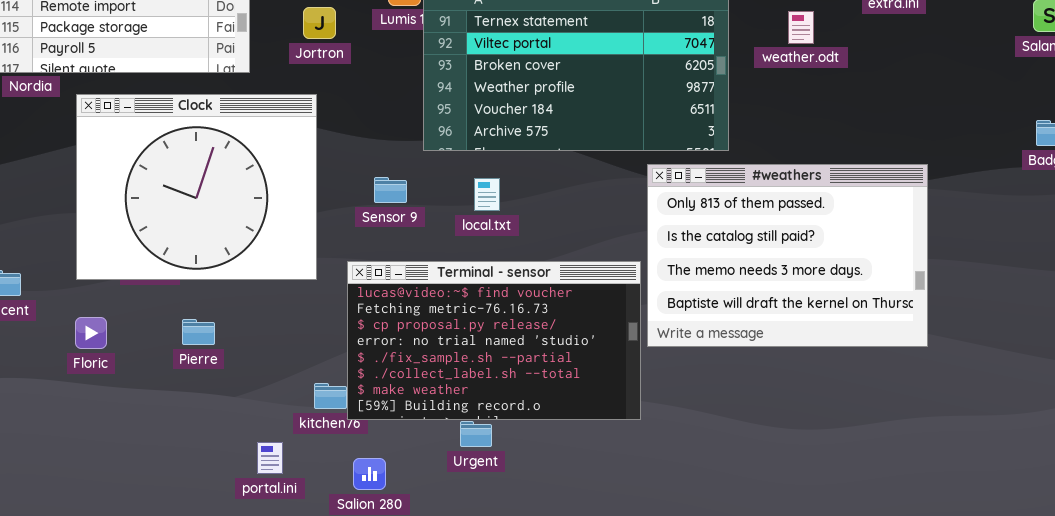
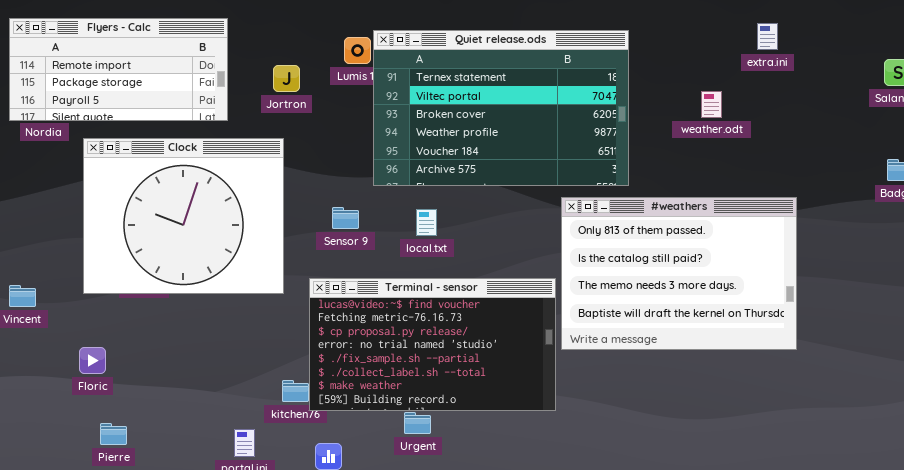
weather.odt: [788,11,814,44] -> [701,91,722,118], moved
Floric: [75,317,107,349] -> [79,347,106,374], moved
Pierre: [182,319,215,345] -> [100,423,127,445], moved

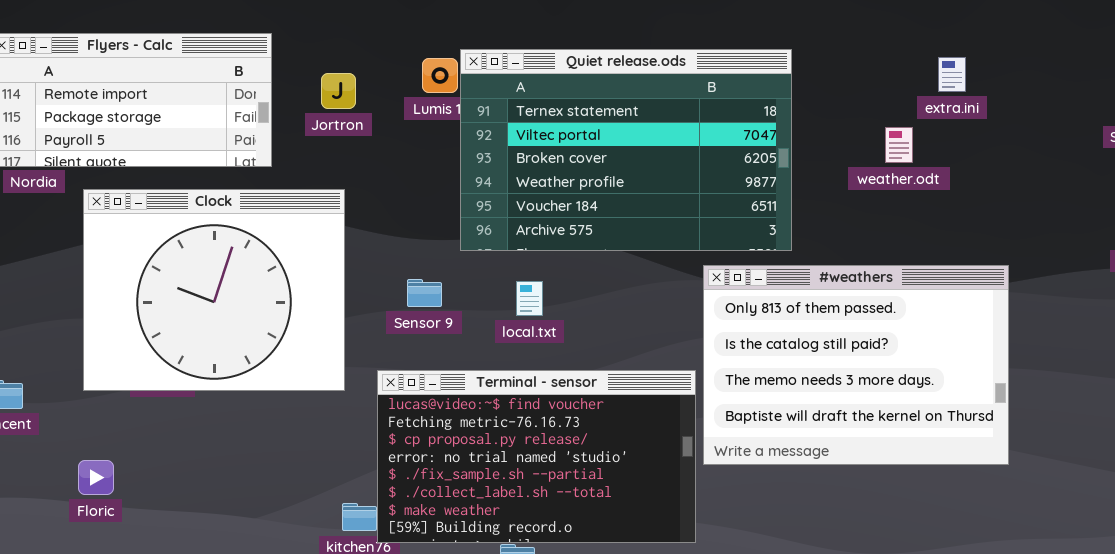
extra.ini: [757,23,778,50] -> [938,57,966,92], moved
Jortron: [273,65,300,92] -> [321,73,356,109], moved

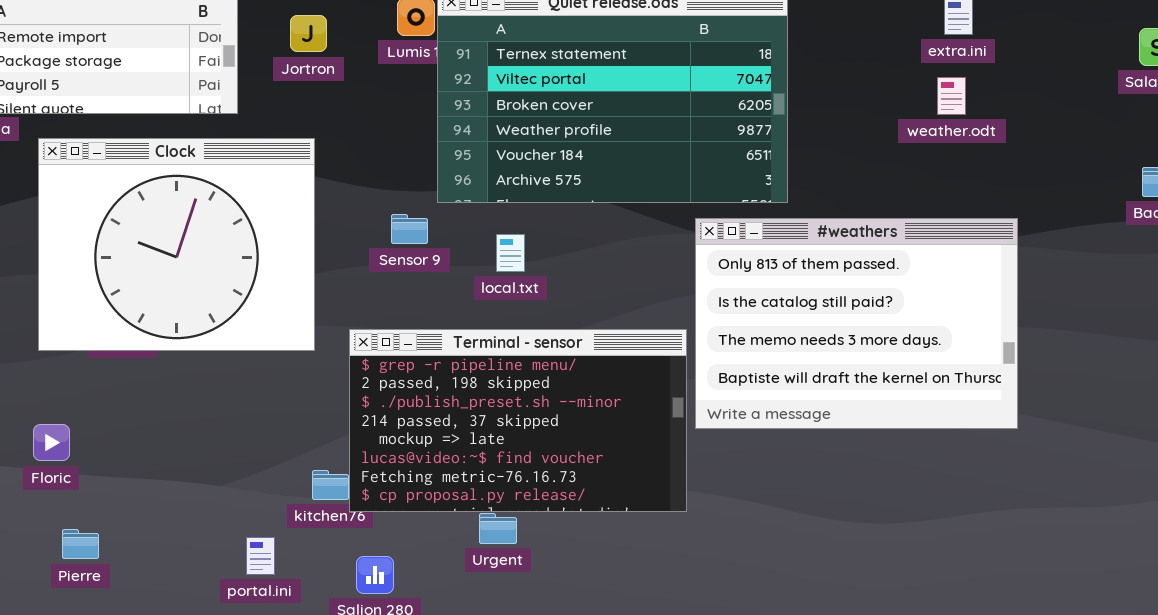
weather.odt: [885,127,913,163] -> [937,77,966,115], moved
Sensor 9: [407,279,442,307] -> [391,214,428,244], moved
Terminal - sensor: [377,370,696,543] -> [349,329,687,512], scrolled up 5 rows

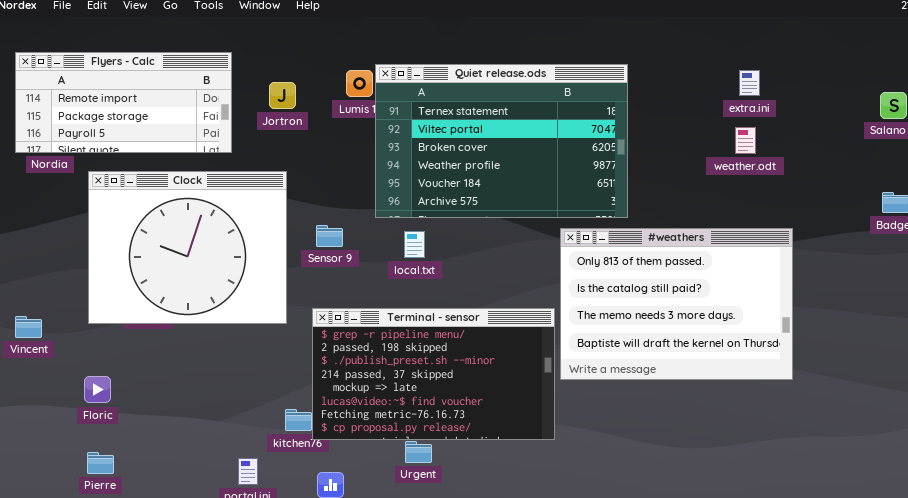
Sensor 9: [391,214,428,244] -> [316,225,343,247], moved
local.txt: [496,234,525,272] -> [404,231,425,258], moved
Pierre: [62,529,99,559] -> [87,452,114,474], moved

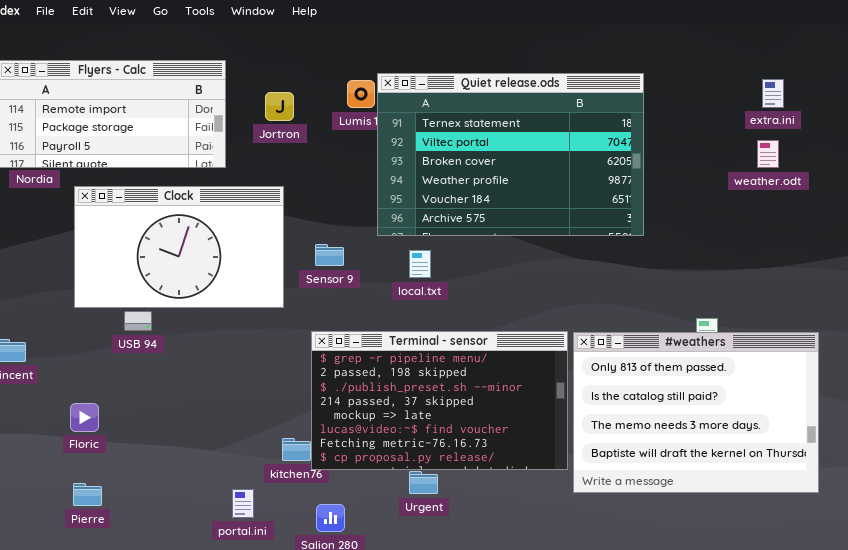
Clock: [88,171,287,324] -> [74,186,284,308], resized
#weathers: [560,228,793,380] -> [573,332,819,493], moved

